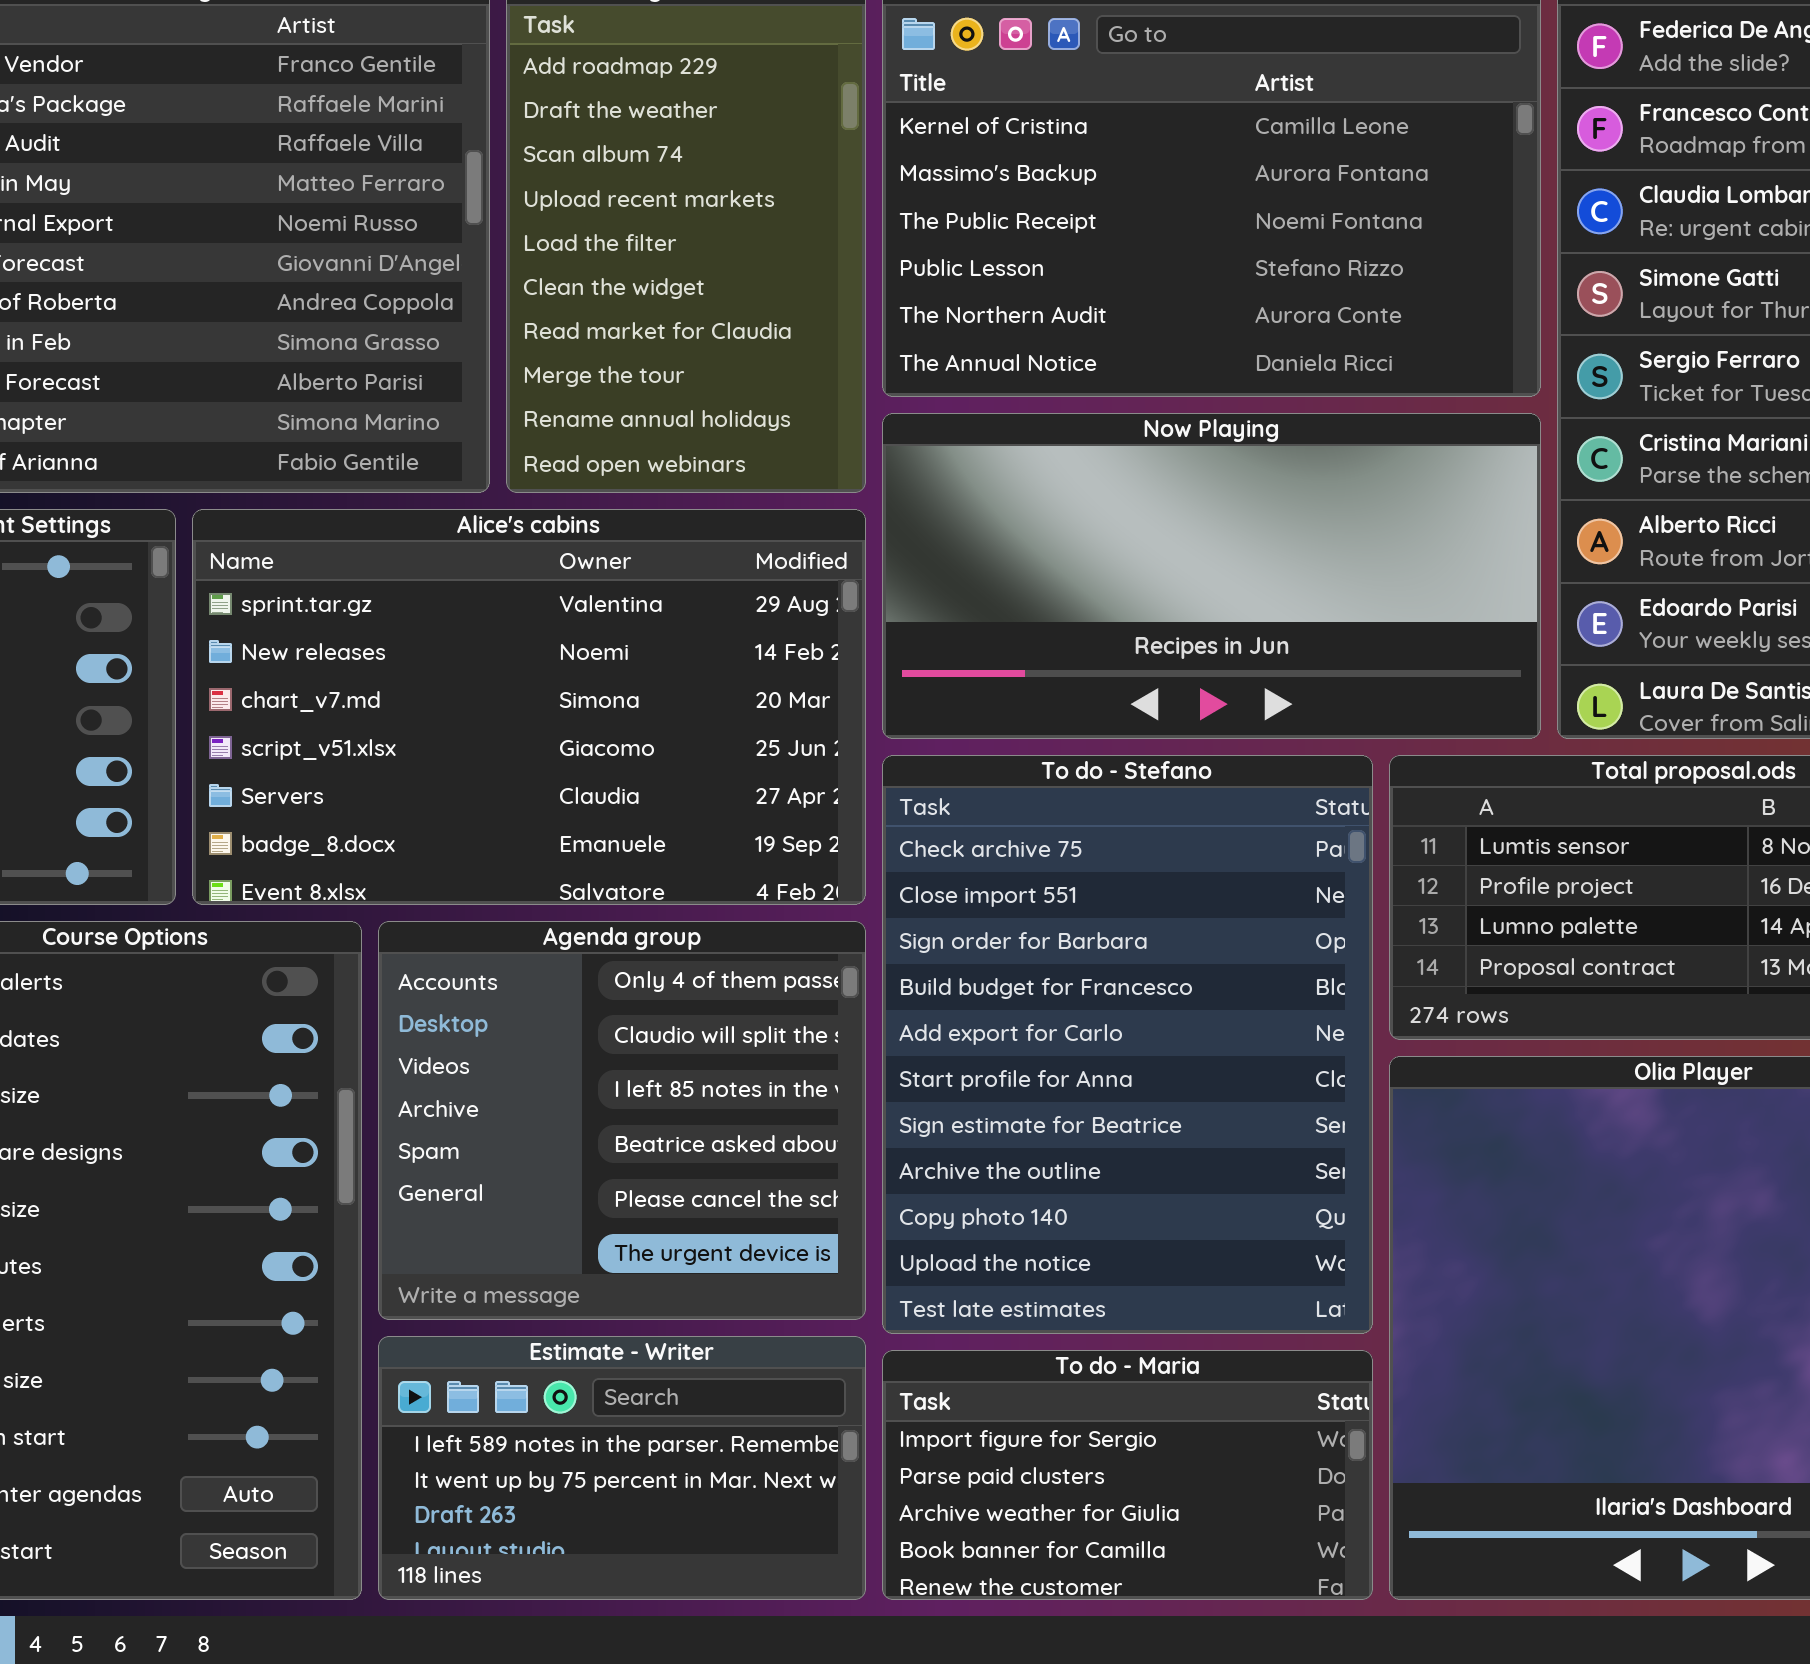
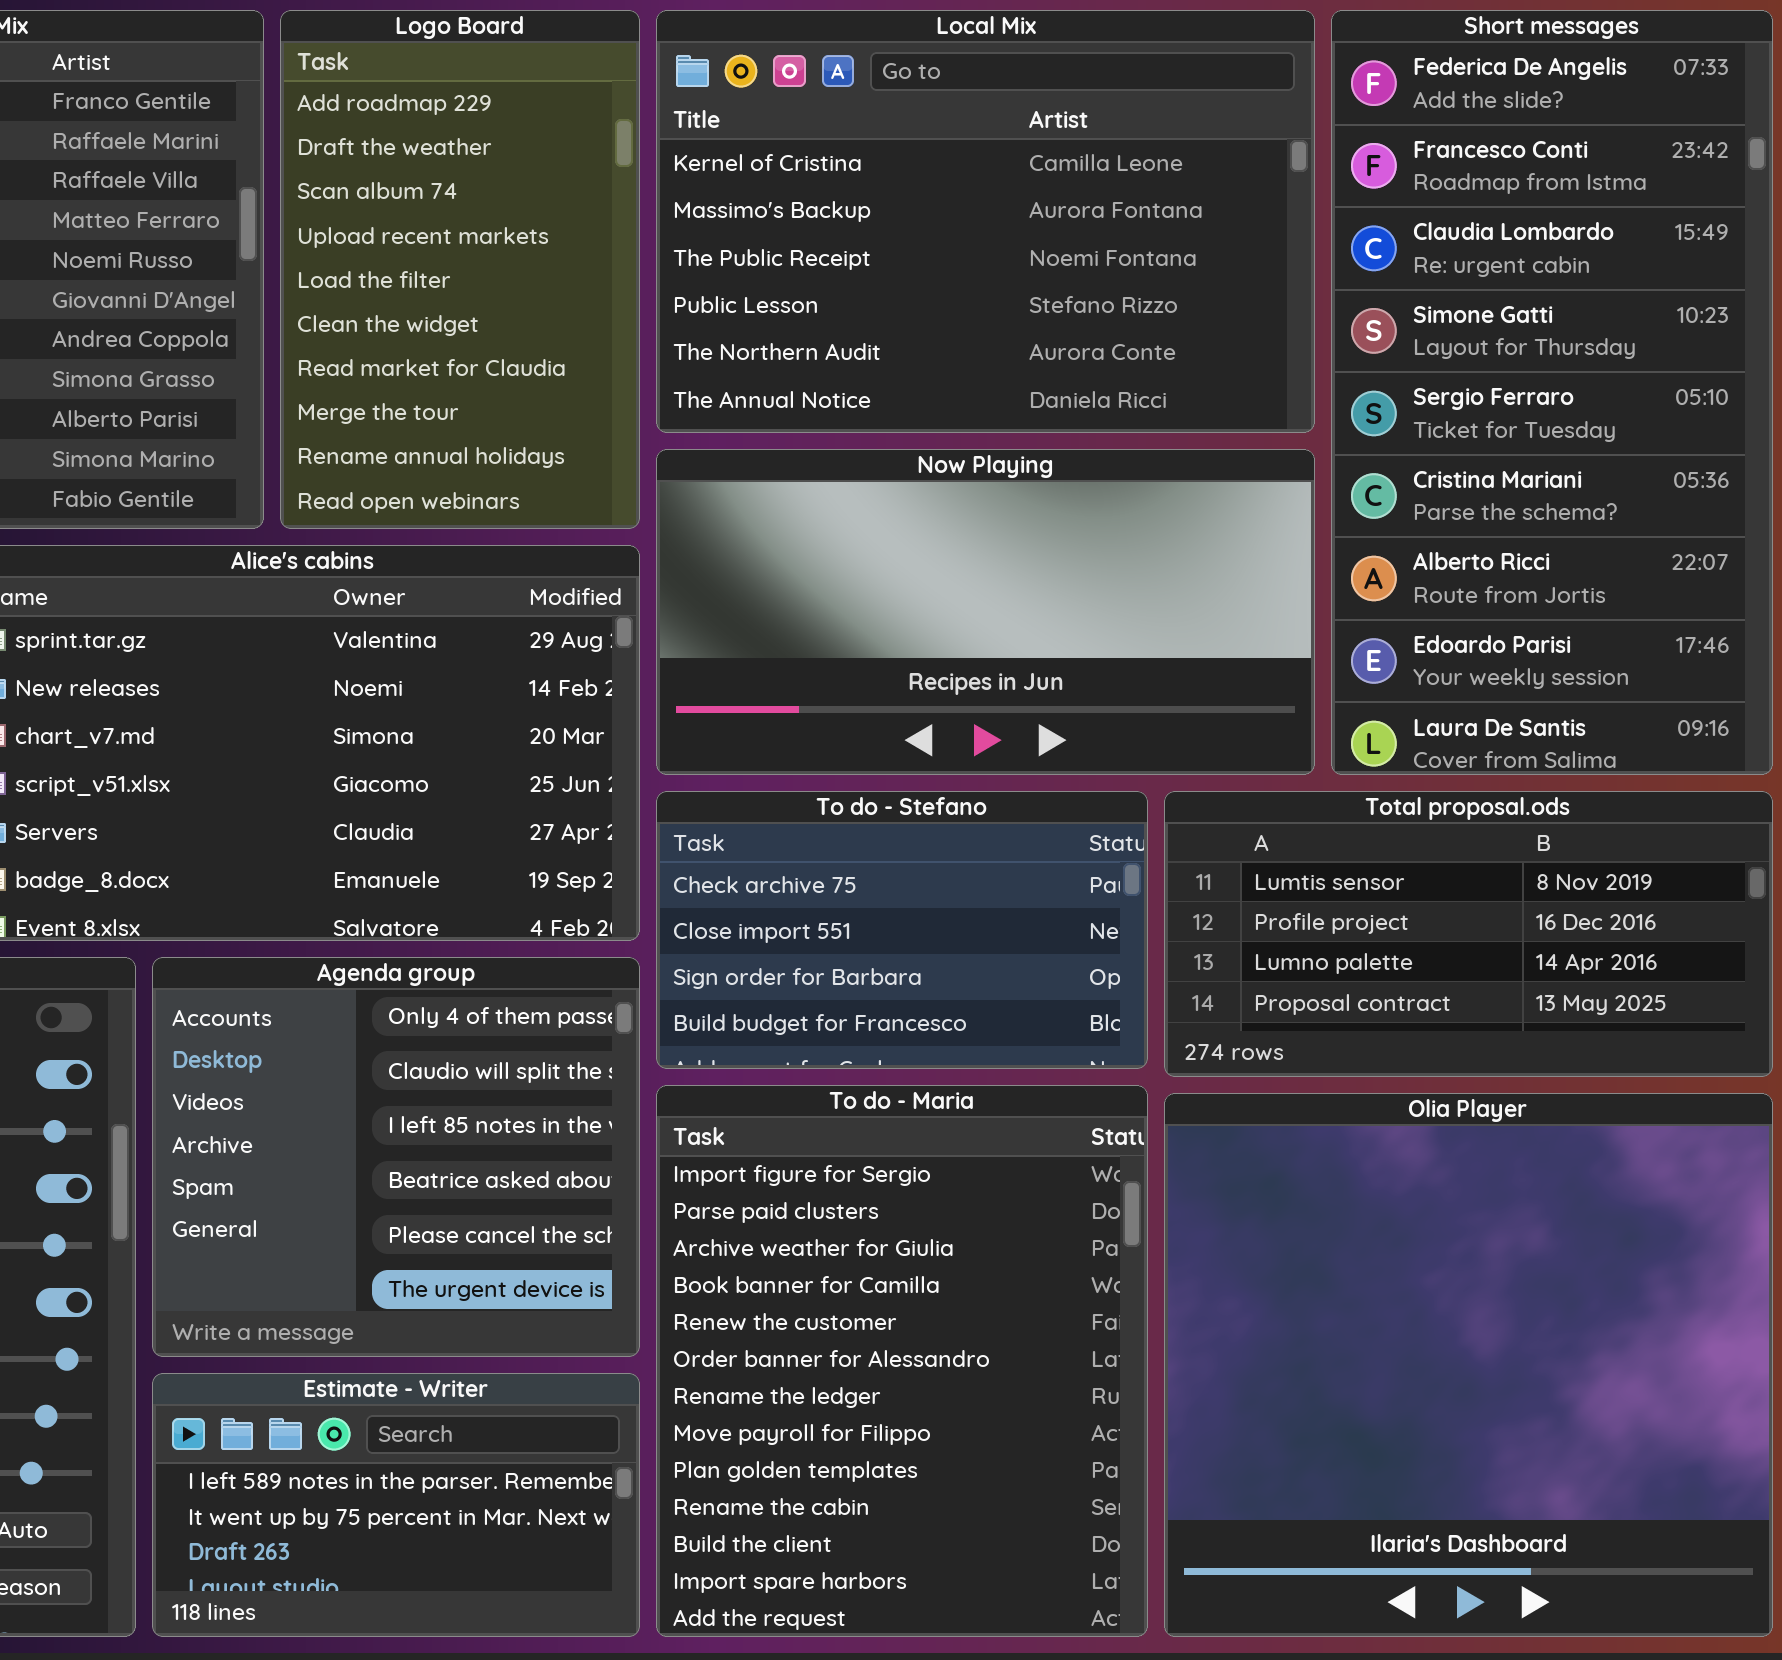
To do - Stefano: [882,755,1373,1334] -> [656,791,1148,1069], resized
To do - Maria: [882,1350,1373,1600] -> [656,1085,1148,1637], resized

